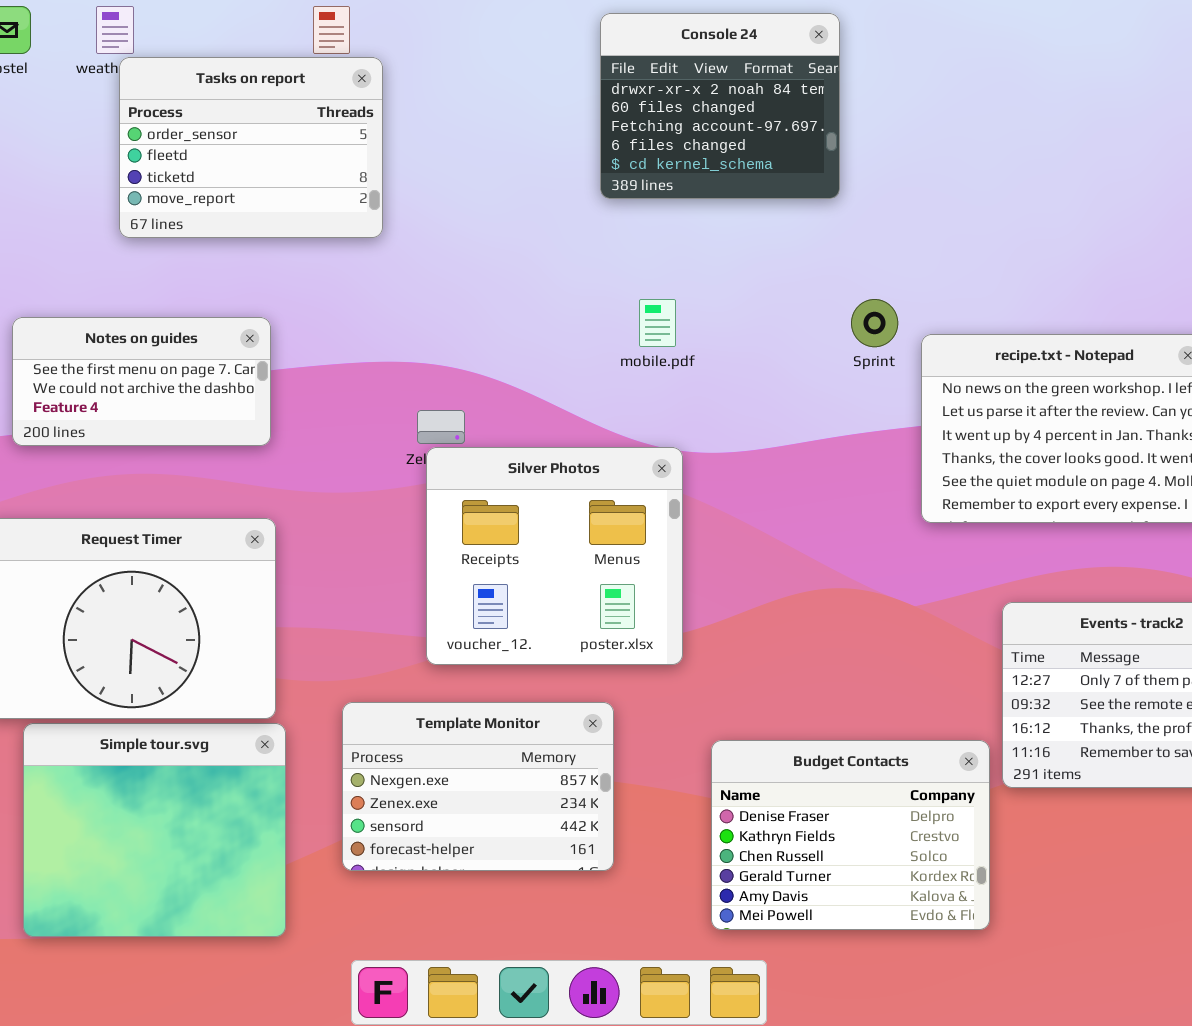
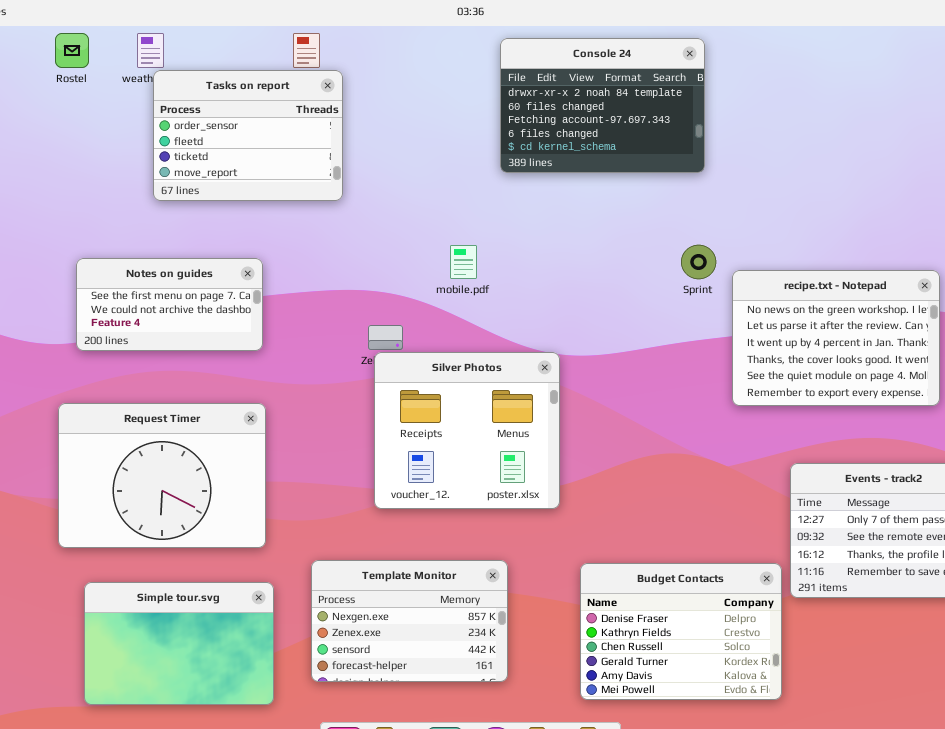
Console 24: [600,13,840,199] -> [500,38,705,173], resized
mobile.pdf: [639,299,676,347] -> [450,245,477,279], moved
Template Monitor: [342,702,614,871] -> [311,560,508,682], moved
Simple tour.svg: [23,723,286,937] -> [84,582,274,705], resized

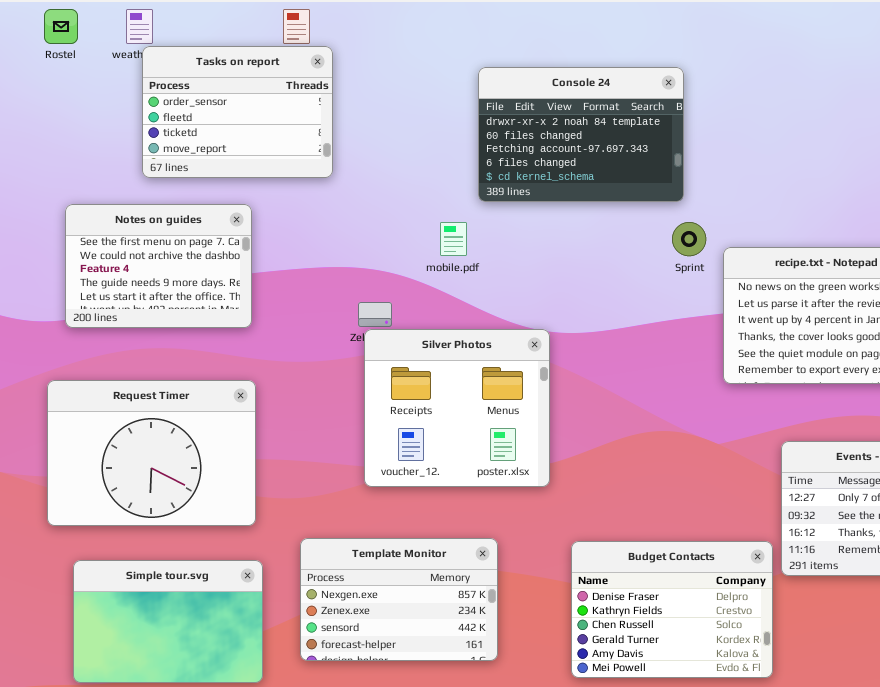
Console 24: [500,38,705,173] -> [478,67,684,202], moved
Notes on guides: [76,258,263,351] -> [65,204,252,328], resized

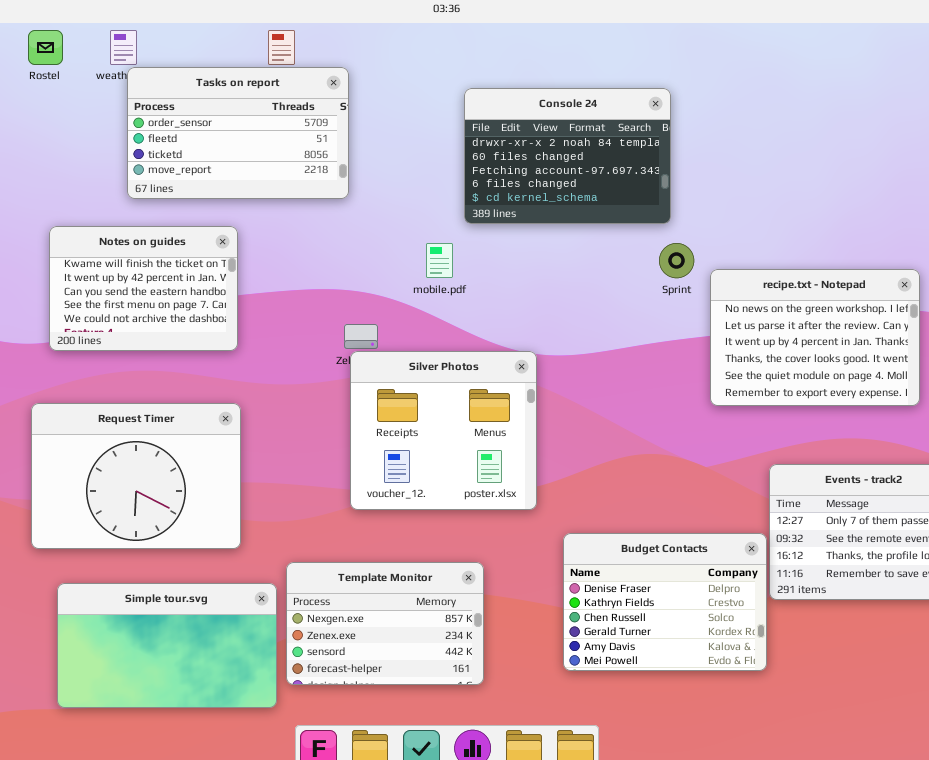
Tasks on report: [142,46,333,178] -> [127,67,349,199], resized
Notes on guides: [65,204,252,328] -> [49,226,238,351], scrolled up 3 rows
Budget Contacts: [571,541,773,678] -> [563,533,767,671], moved
Simple tour.svg: [73,560,263,683] -> [57,583,277,708], resized

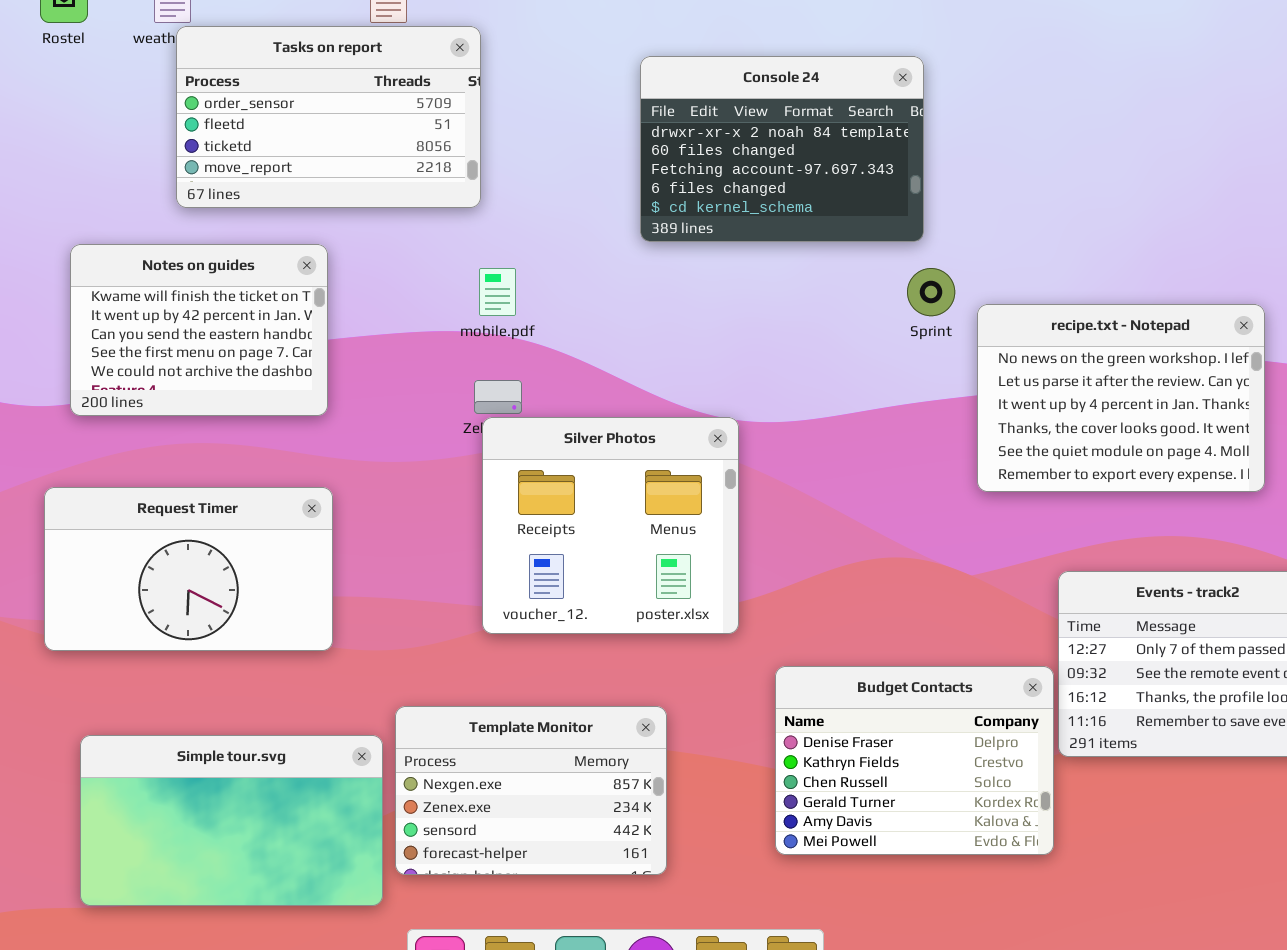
mobile.pdf: [426,243,453,278] -> [479,268,516,316], moved
Request Timer: [31,403,241,549] -> [44,487,333,651], resized

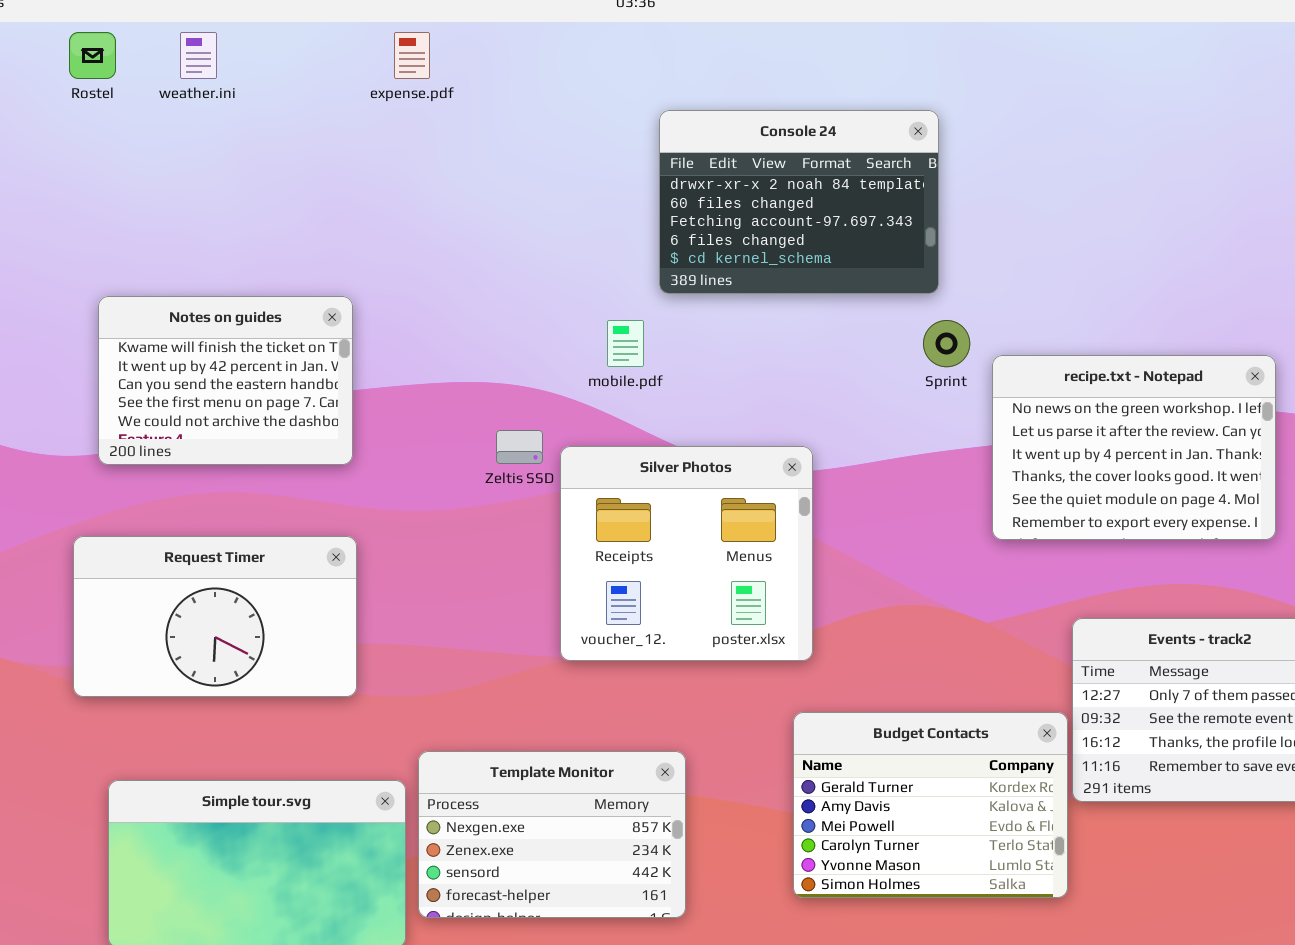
Tasks on report: [176,26,481,208] -> none, closed
mobile.pdf: [479,268,516,316] -> [607,320,644,367], moved
Silver Photos: [482,417,739,634] -> [560,446,813,661], moved
Budget Contacts: [775,666,1054,855] -> [793,712,1068,898], scrolled down 3 rows

